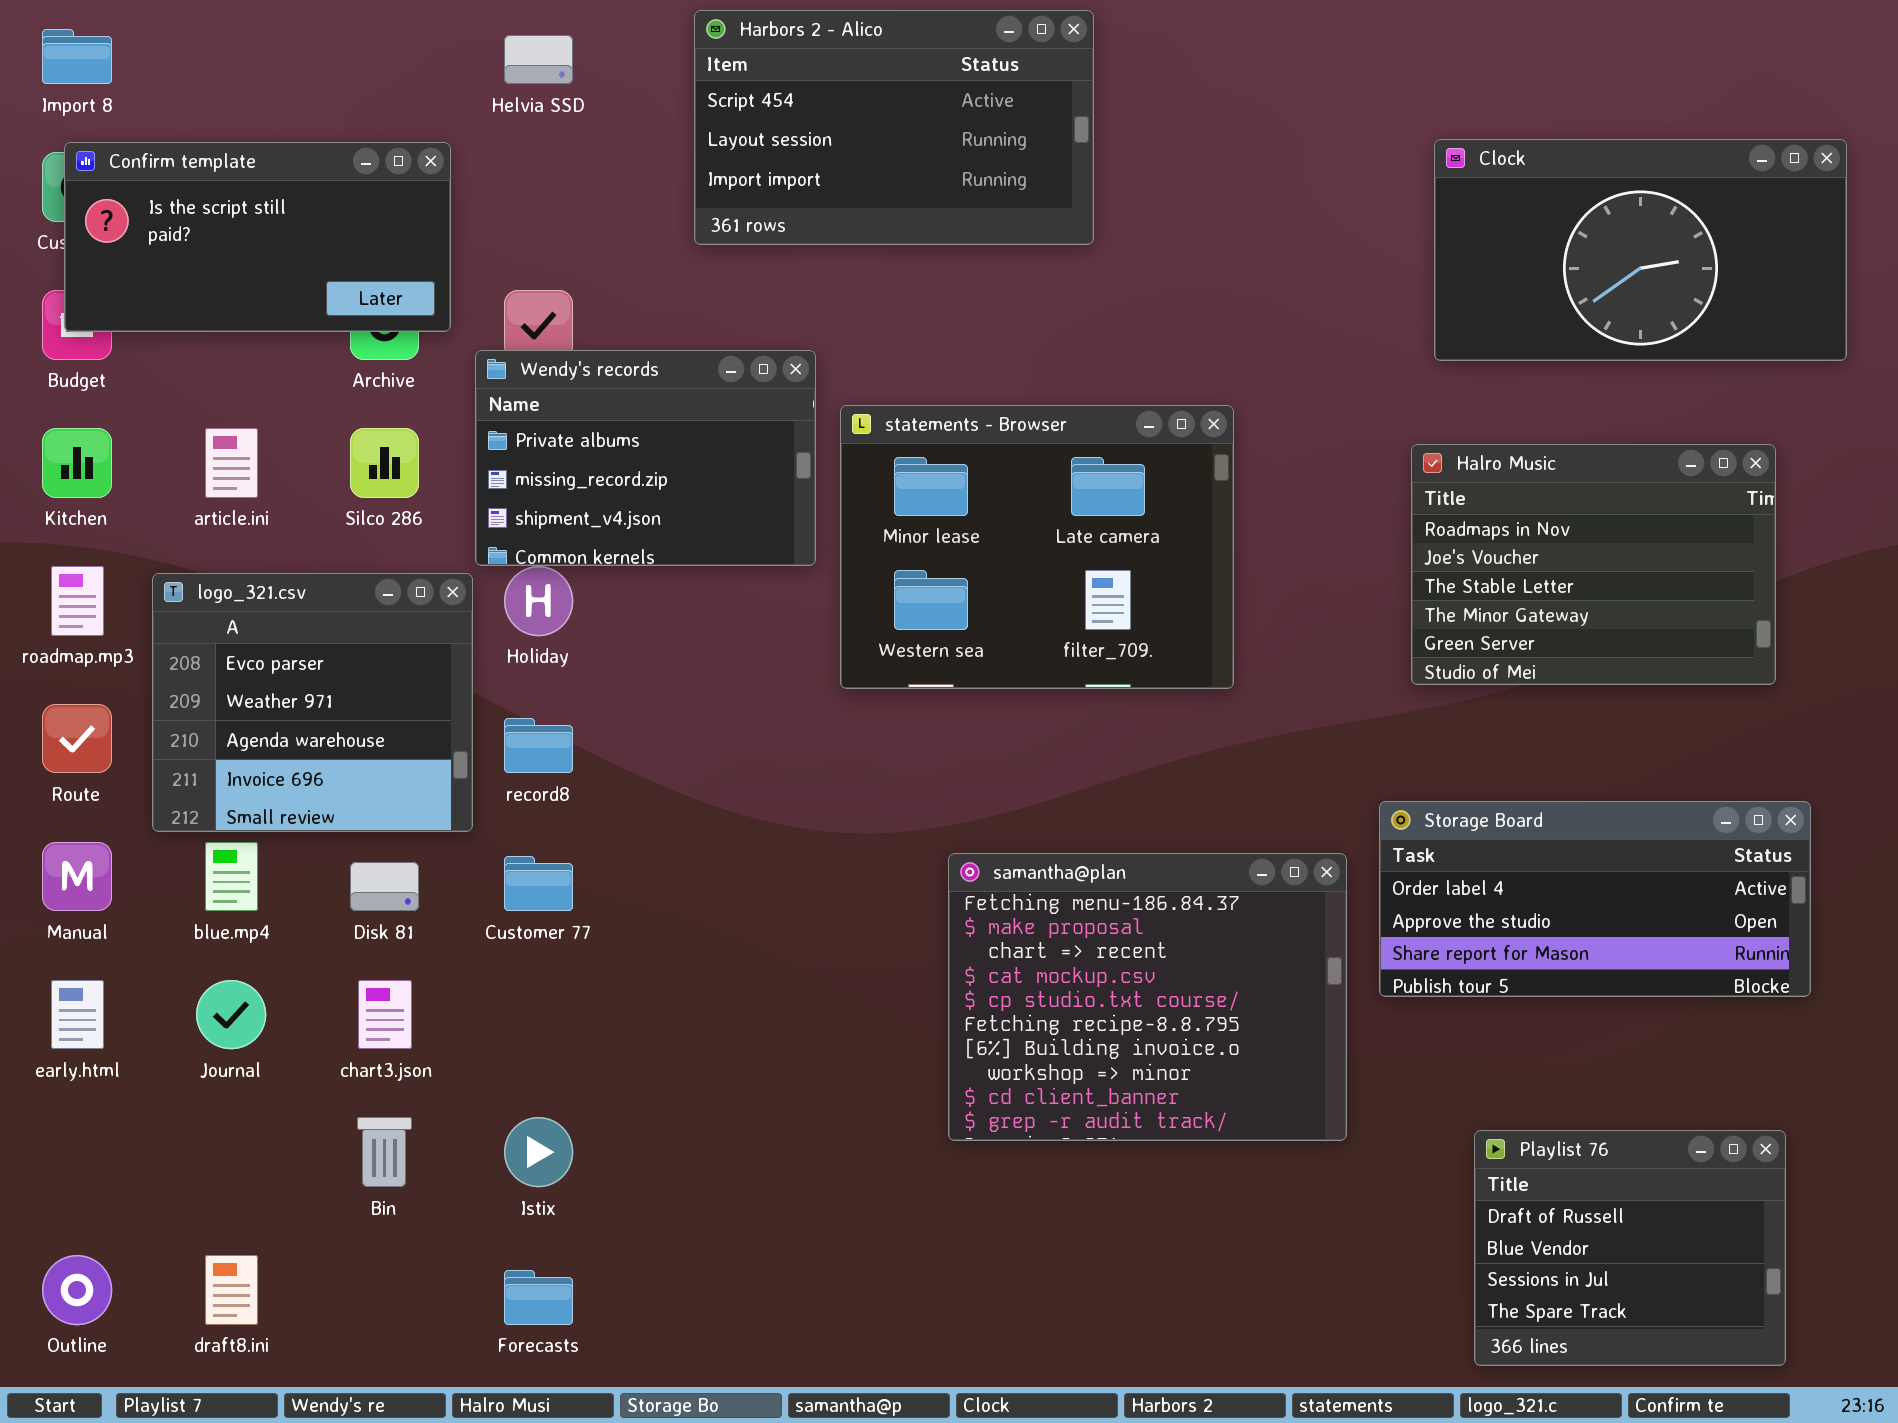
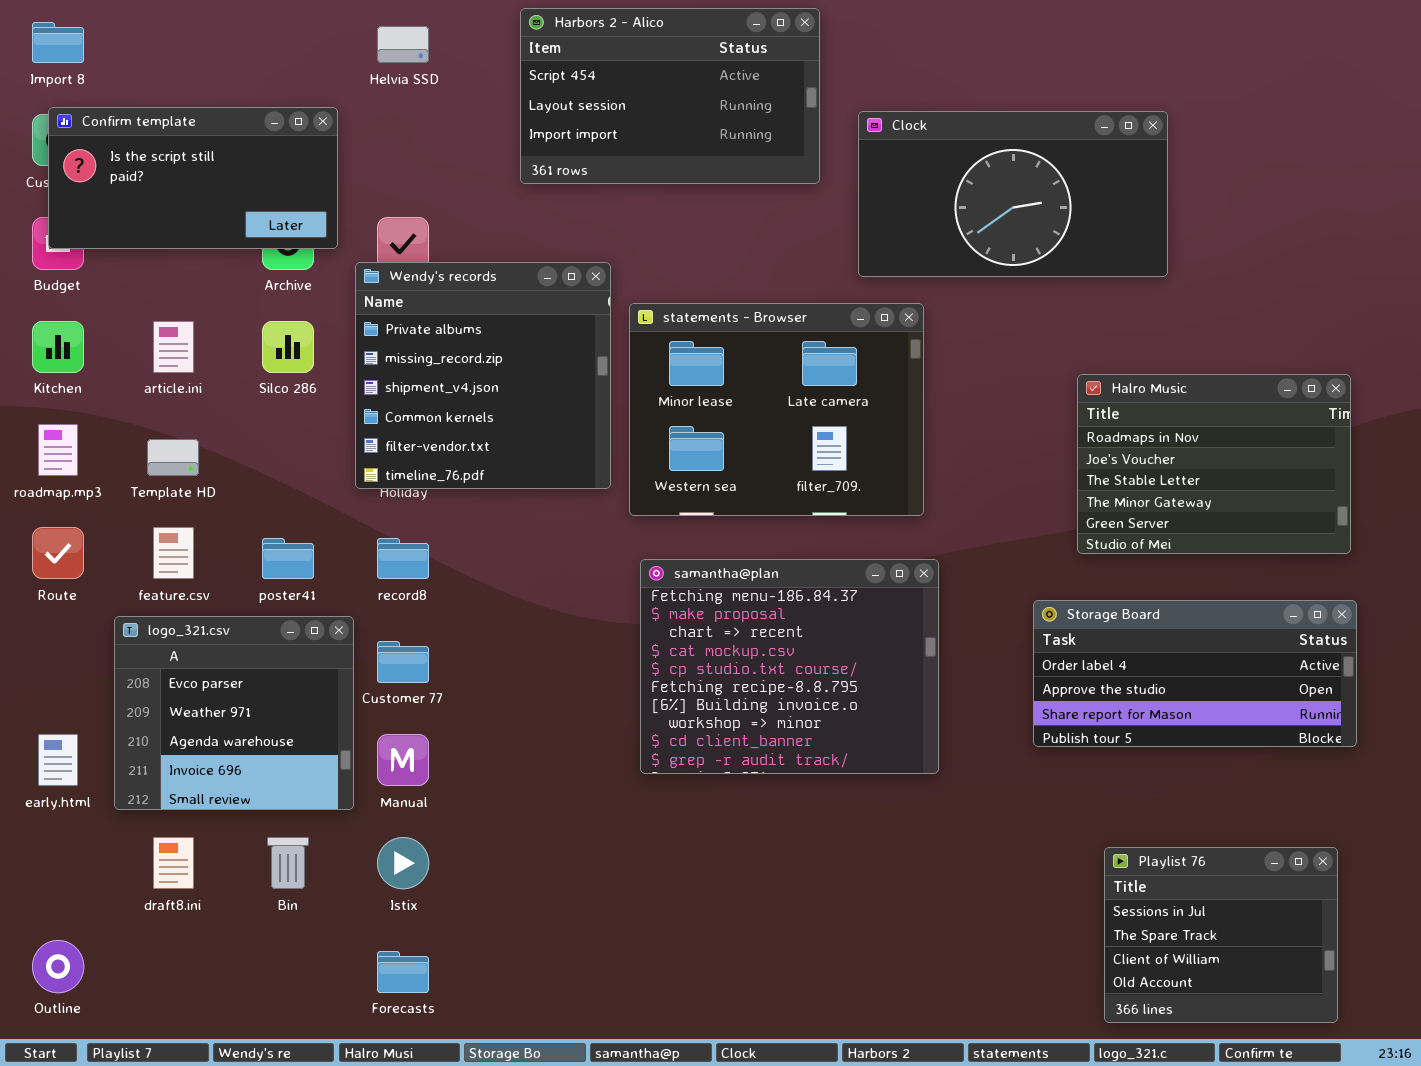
Clock: [1434,139,1847,361] -> [858,111,1168,277], moved
Wendy's records: [475,350,816,566] -> [355,262,611,489], resized
Halro Music: [1411,444,1776,685] -> [1077,374,1351,554], moved
logo_321.csv: [152,573,473,832] -> [114,616,354,810], moved
Manual: [42,842,112,911] -> [377,734,429,786], moved
samantha@plan: [948,853,1347,1141] -> [640,559,939,774], moved
Playlist 76: [1474,1130,1786,1366] -> [1104,847,1338,1023], scrolled down 2 rows
draft8.ini: [205,1255,258,1325] -> [153,837,194,889], moved

